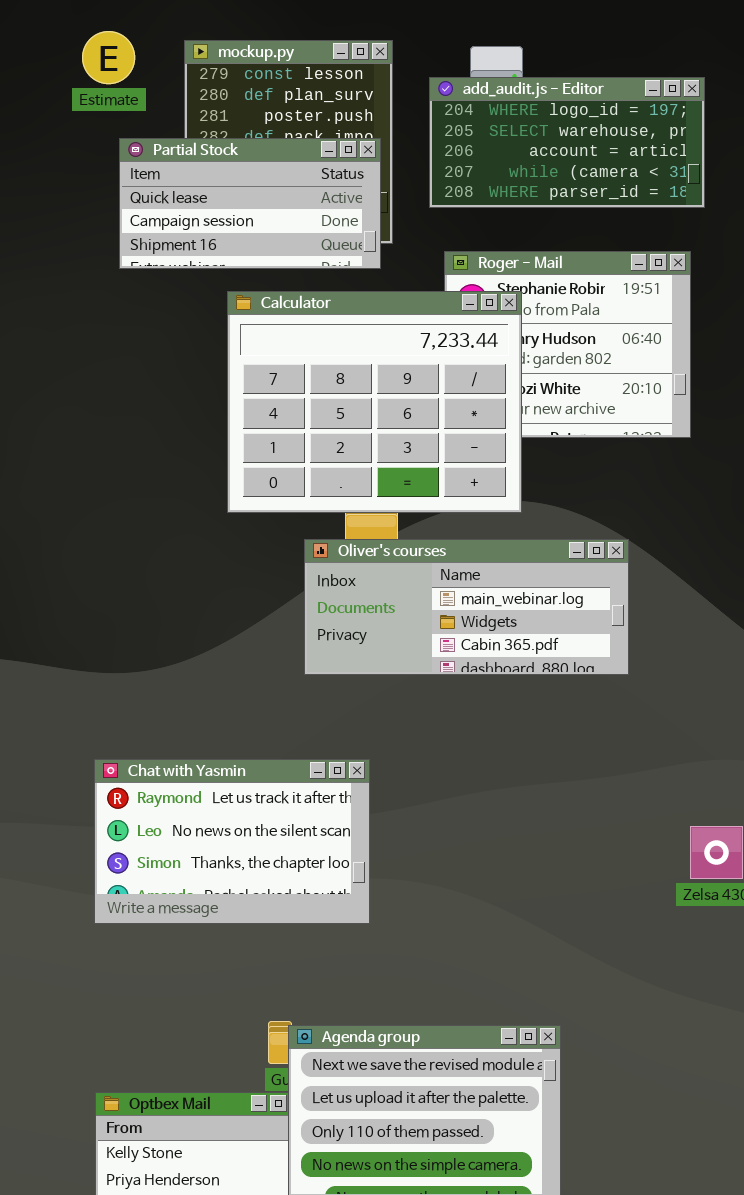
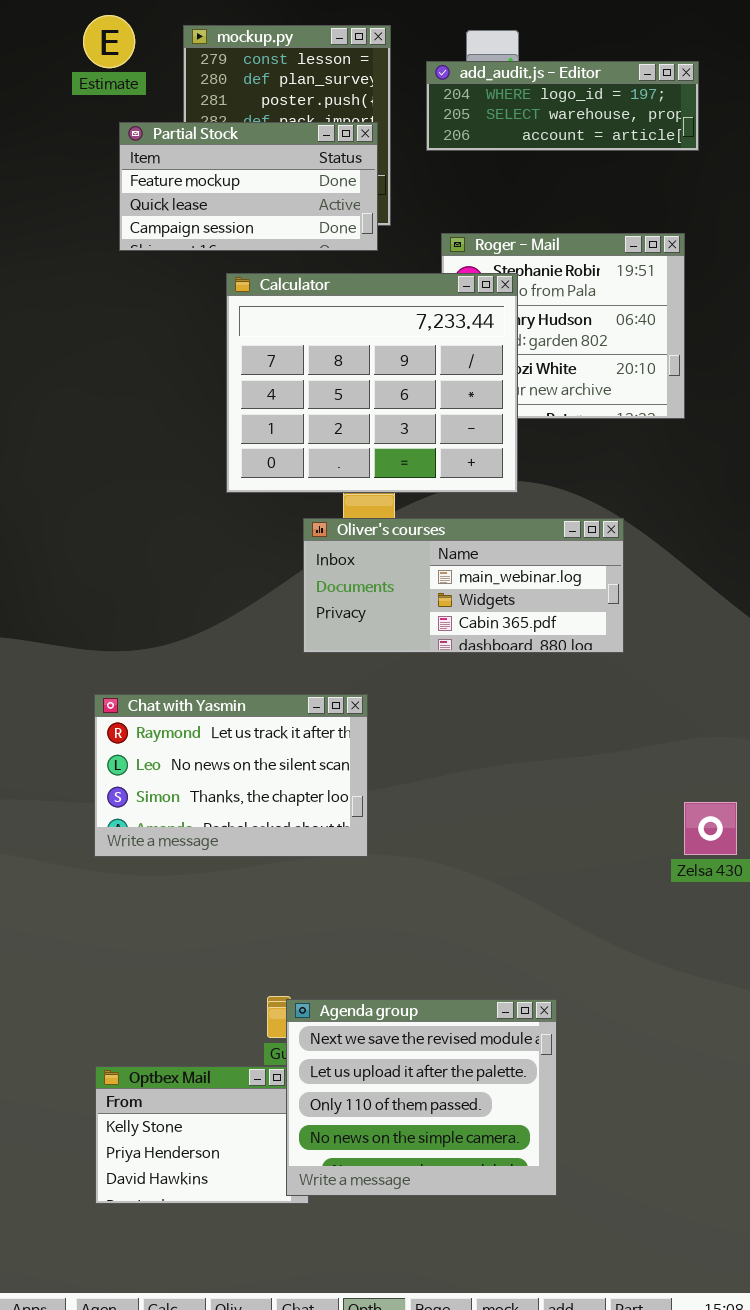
add_audit.js - Editor: [429,77,705,208] -> [426,61,699,151], resized
Partial Stock: [119,138,381,269] -> [119,122,378,251], scrolled up 1 row
Chat with Yasmin: [94,759,370,924] -> [94,694,368,857], moved

